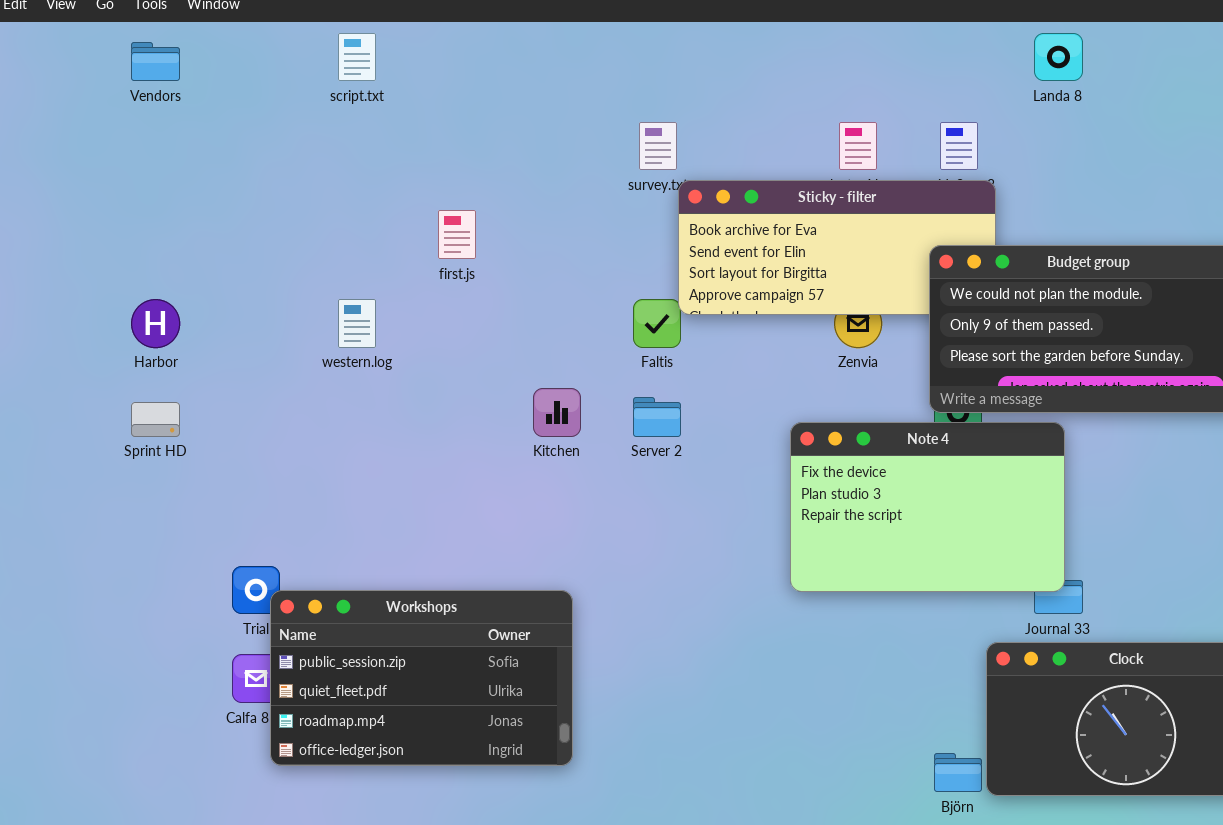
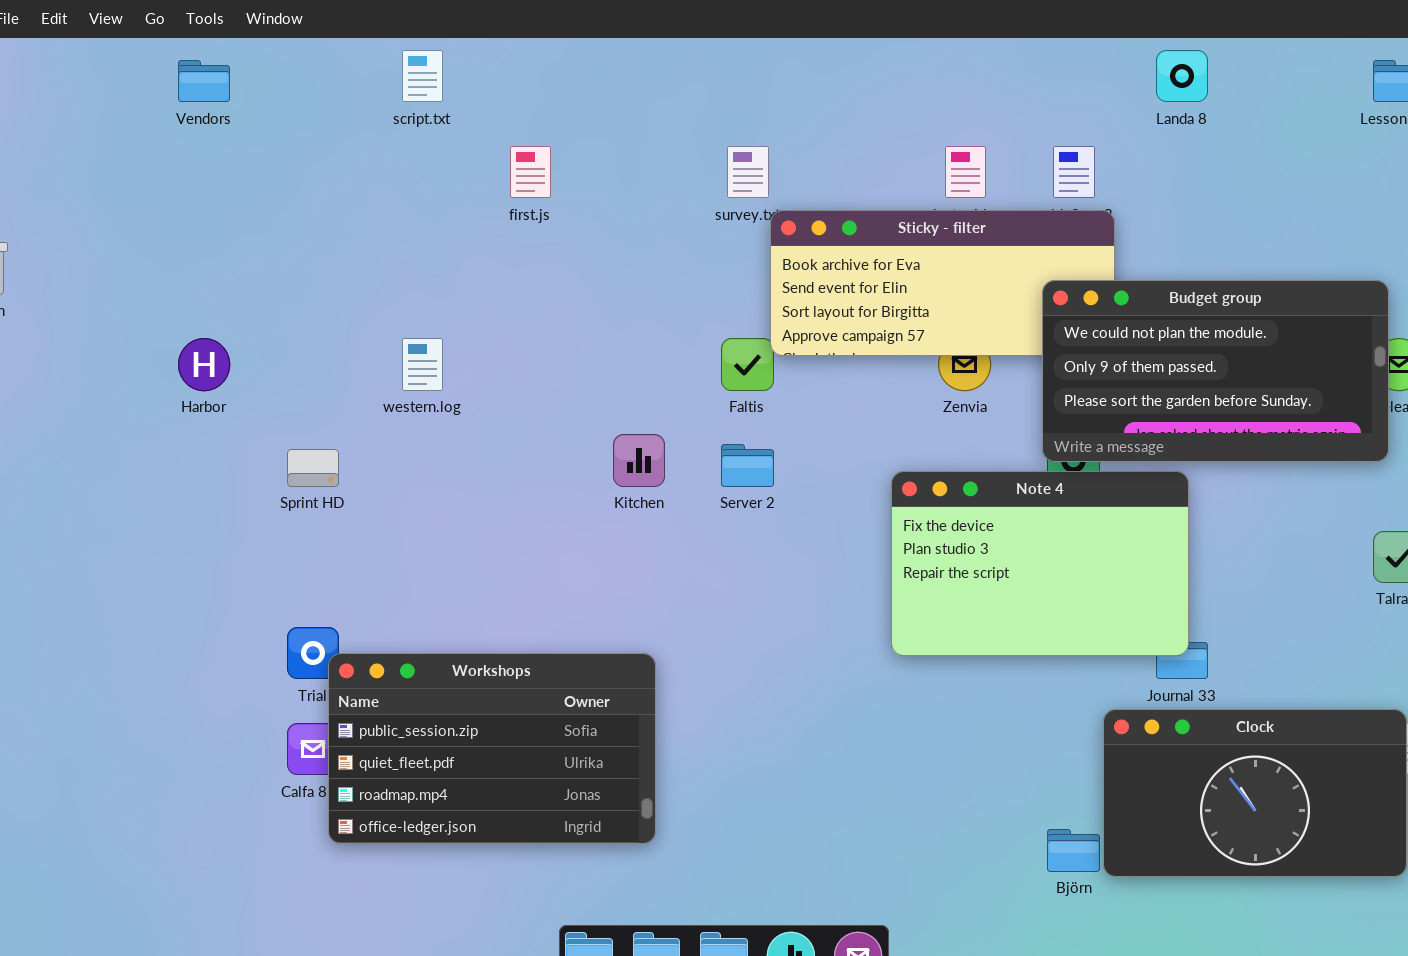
first.js: [438,210,476,259] -> [510,146,551,198], moved
Sprint HD: [131,402,180,437] -> [287,449,339,487], moved

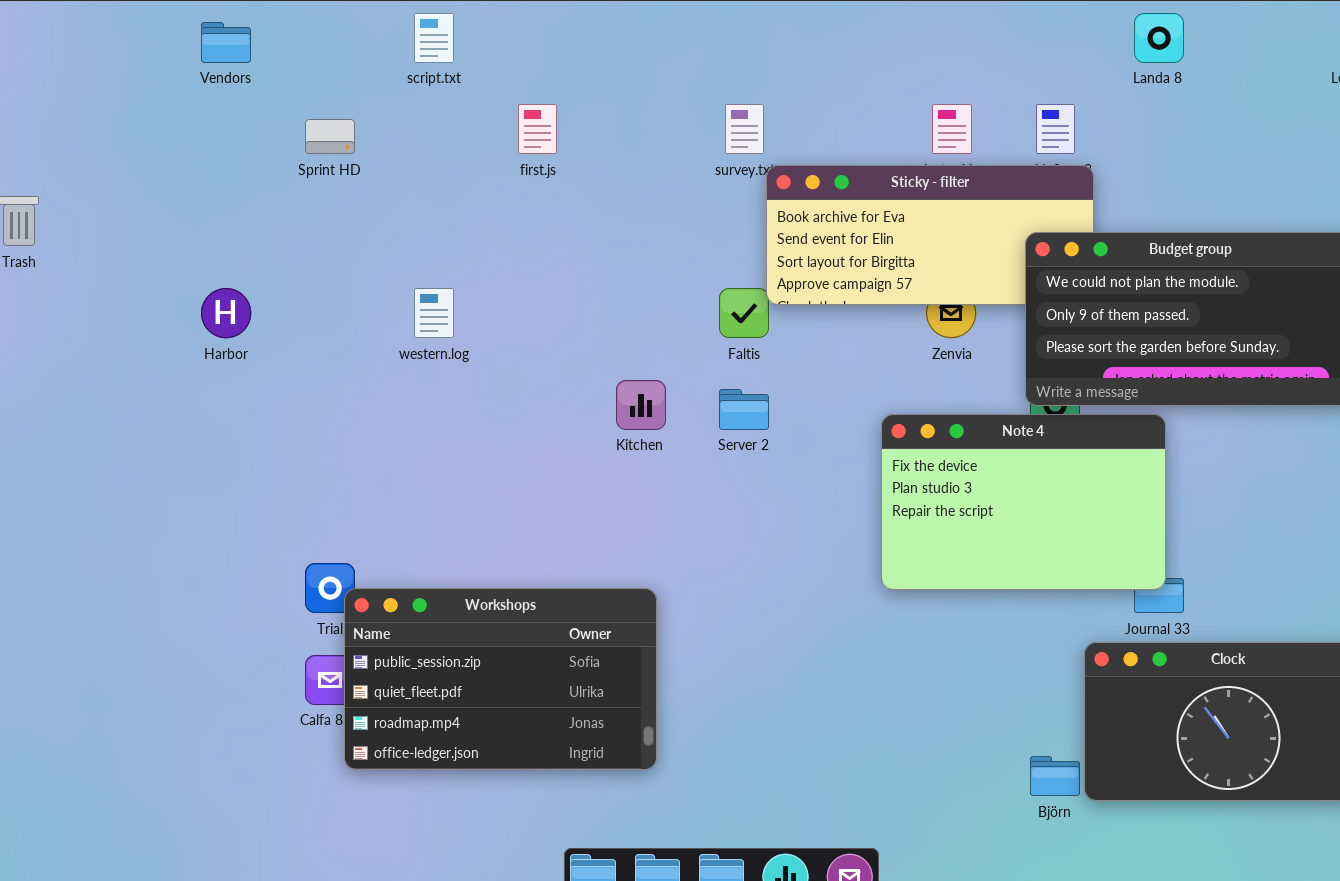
Sprint HD: [287,449,339,487] -> [305,119,355,154], moved

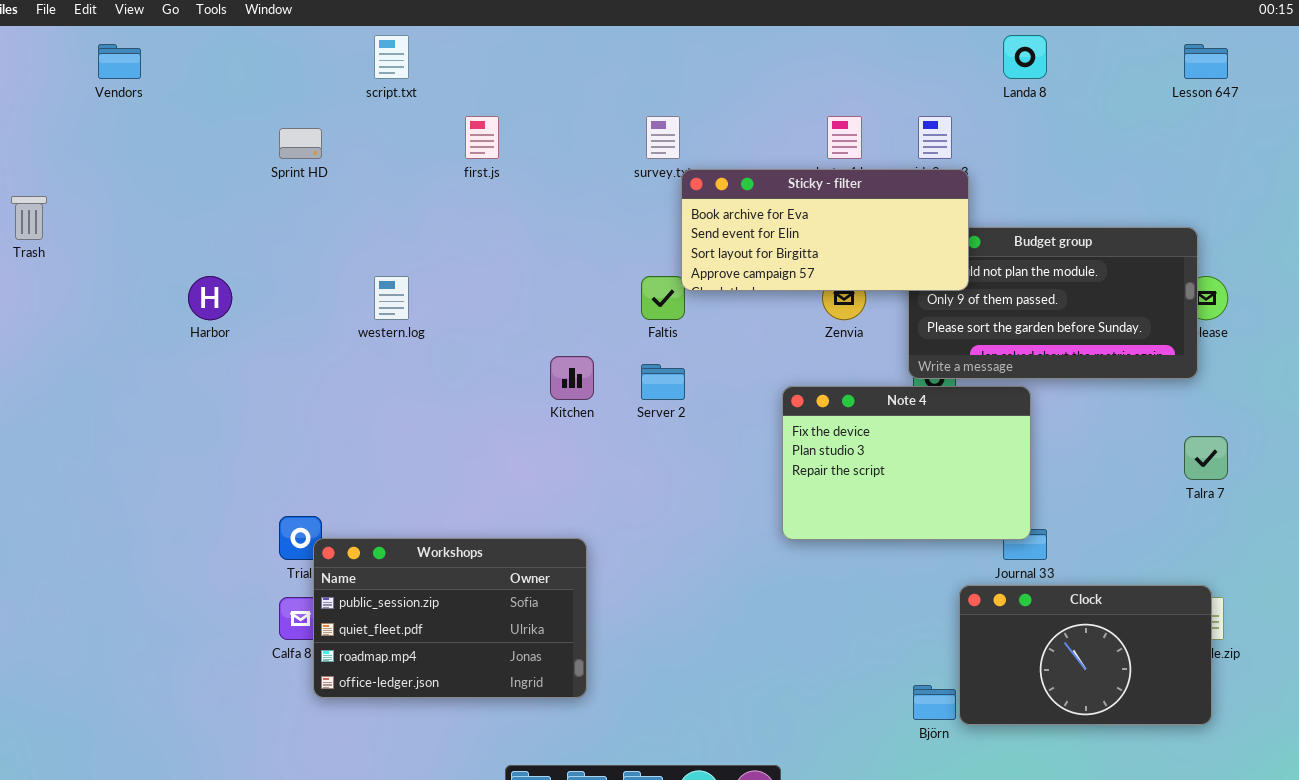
Vendors: [201,22,251,63] -> [98,44,141,79], moved
Sticky - filter: [766,165,1094,305] -> [681,169,969,291], raised

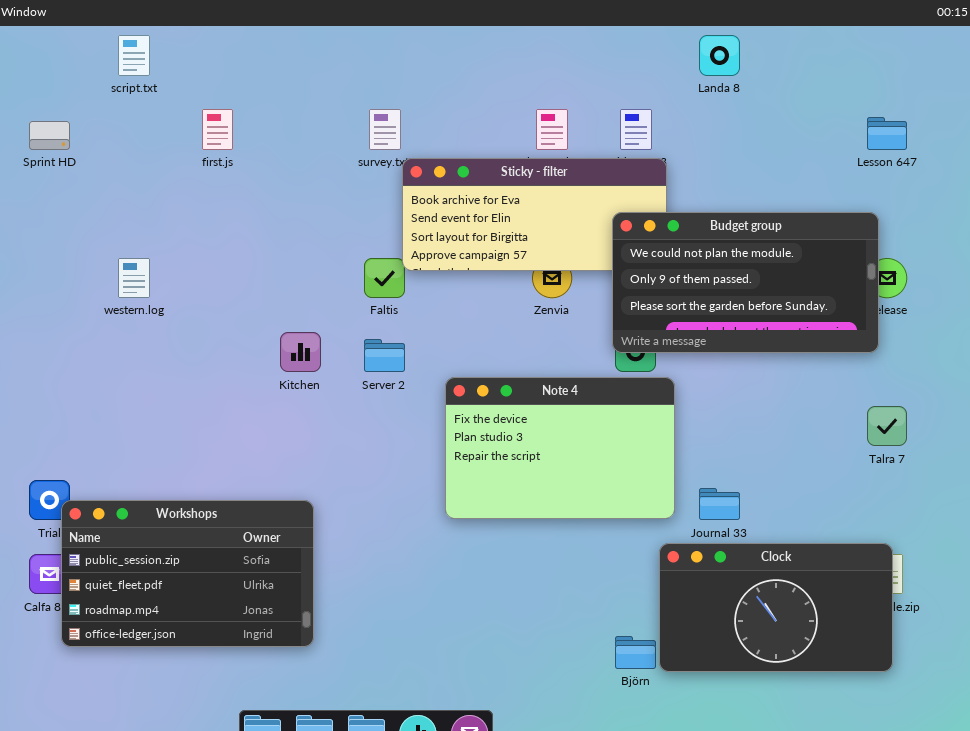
Lesson 647: [1184,44,1228,79] -> [867,117,907,150], moved
Budget group: [908,227,1198,379] -> [612,212,879,353], raised
Note 4: [782,386,1031,540] -> [445,377,675,519], moved

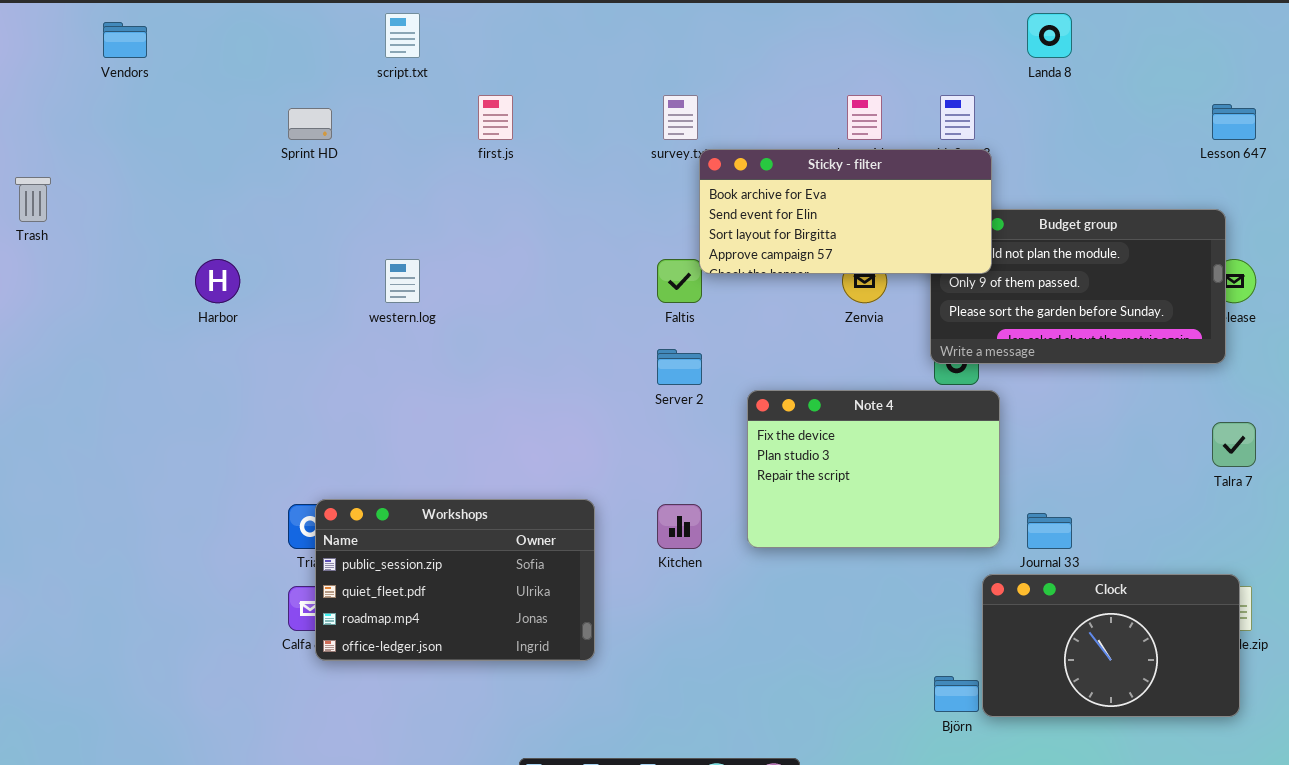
Sticky - filter: [402,158,667,271] -> [699,149,992,274], raised
Kitchen: [280,332,321,372] -> [657,504,702,549], moved
Workshops: [61,500,314,647] -> [315,499,595,661], moved

